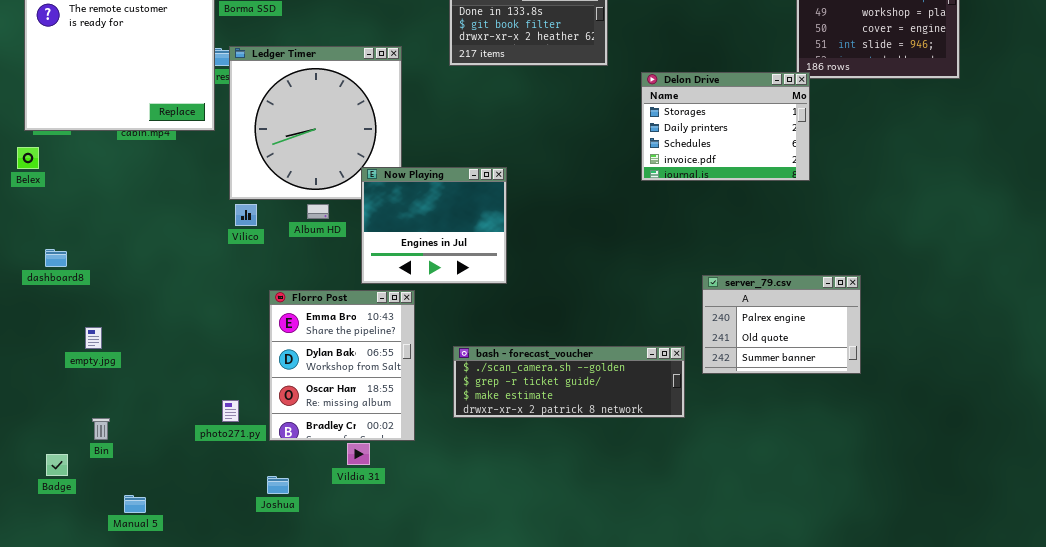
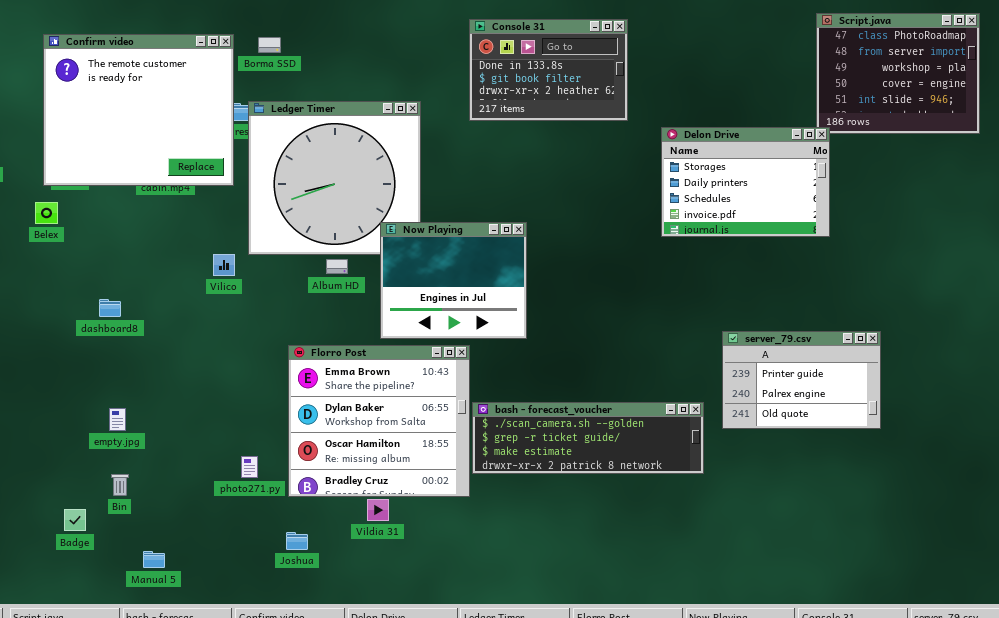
Vilico: [235,204,257,226] -> [213,254,235,276], moved
dashboard8: [45,249,67,267] -> [99,299,121,317], moved
server_79.csv: [702,275,861,374] -> [722,331,881,429], scrolled up 1 row
Florro Post: [269,290,415,441] -> [288,345,470,497], resized
empty.jpg: [85,327,102,349] -> [109,408,126,431], moved

